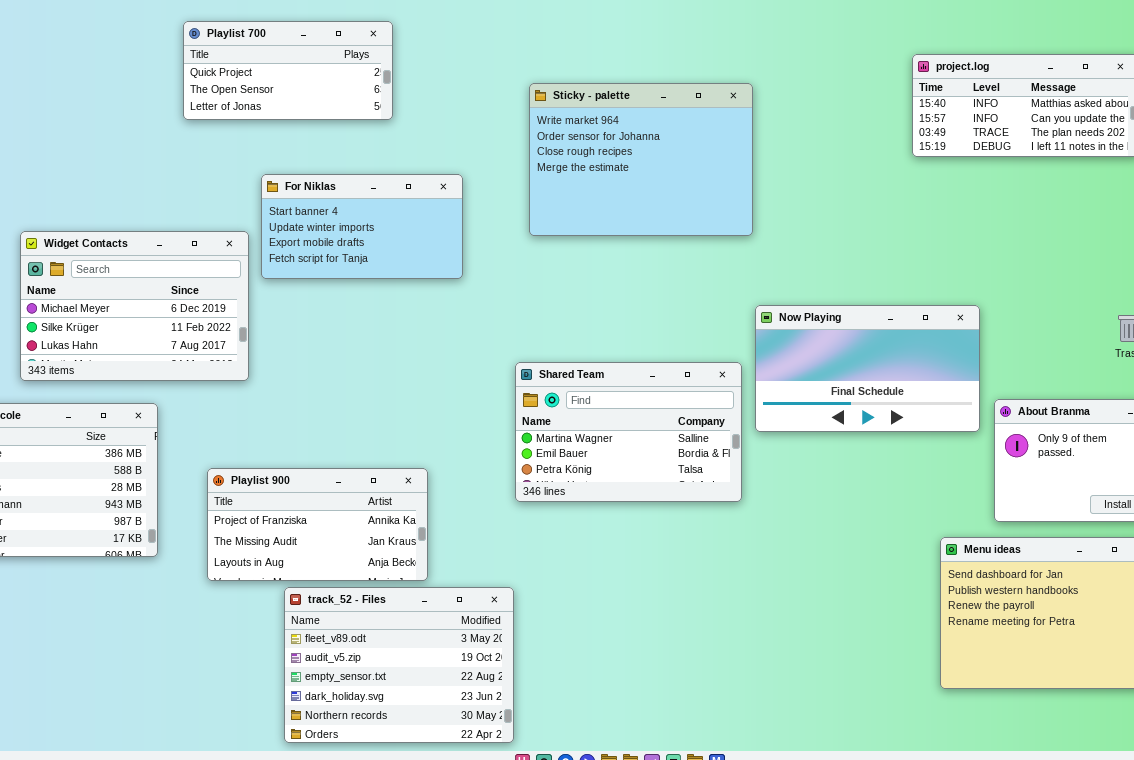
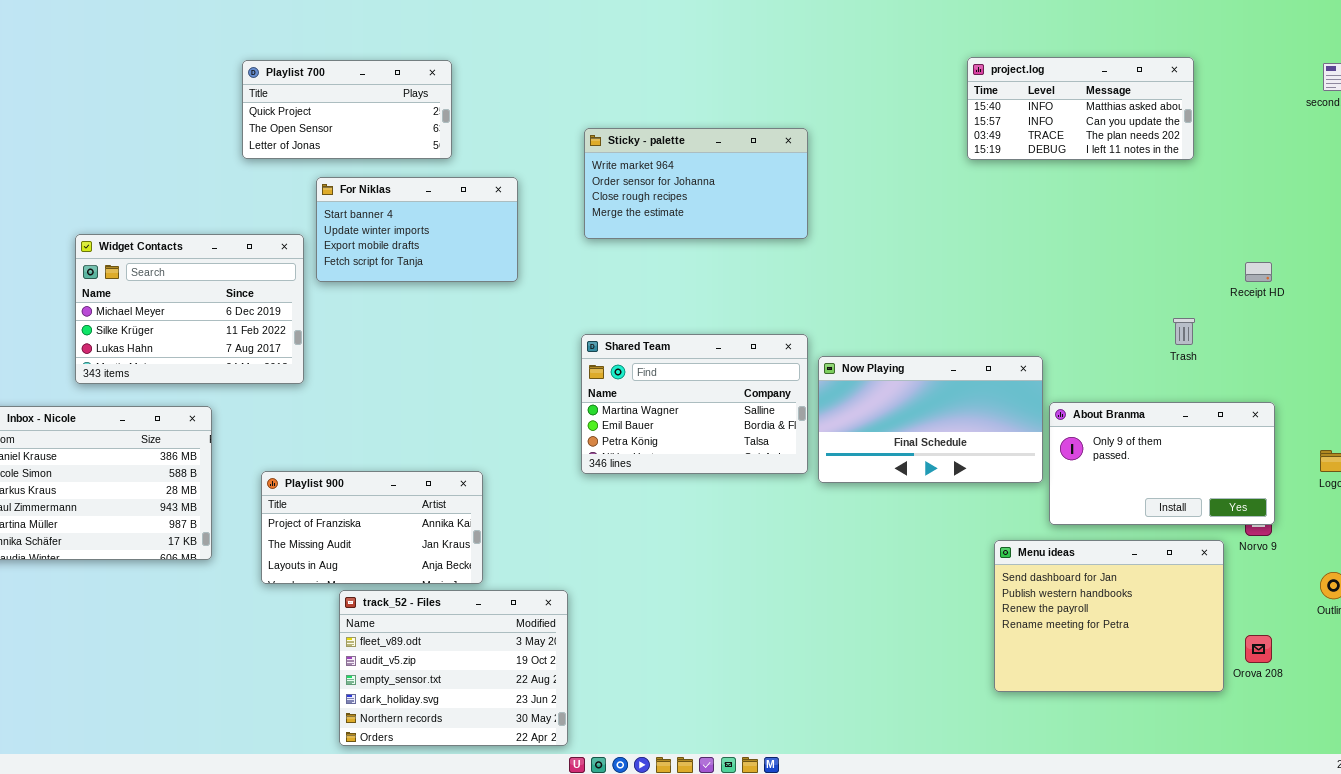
Playlist 700: [183,21,393,120] -> [242,60,452,159], moved
Sticky - palette: [529,83,753,236] -> [584,128,808,239], resized
Now Playing: [755,305,980,432] -> [818,356,1043,483], moved
Shared Team: [515,362,742,502] -> [581,334,808,474], moved

